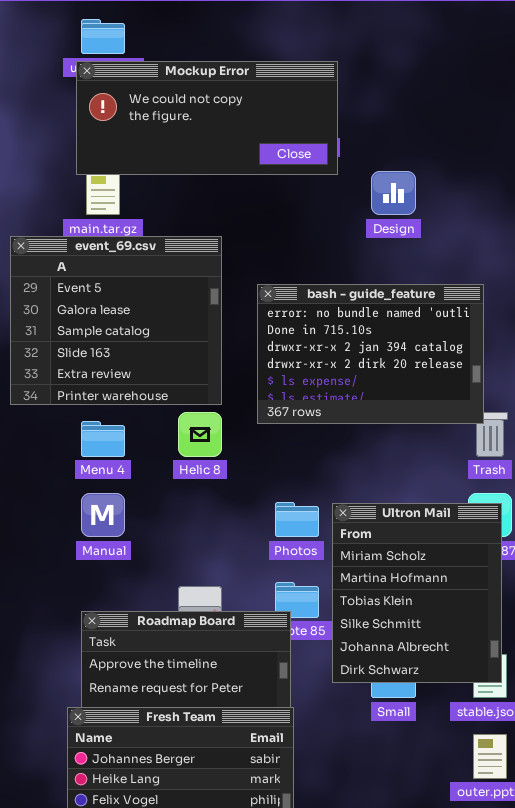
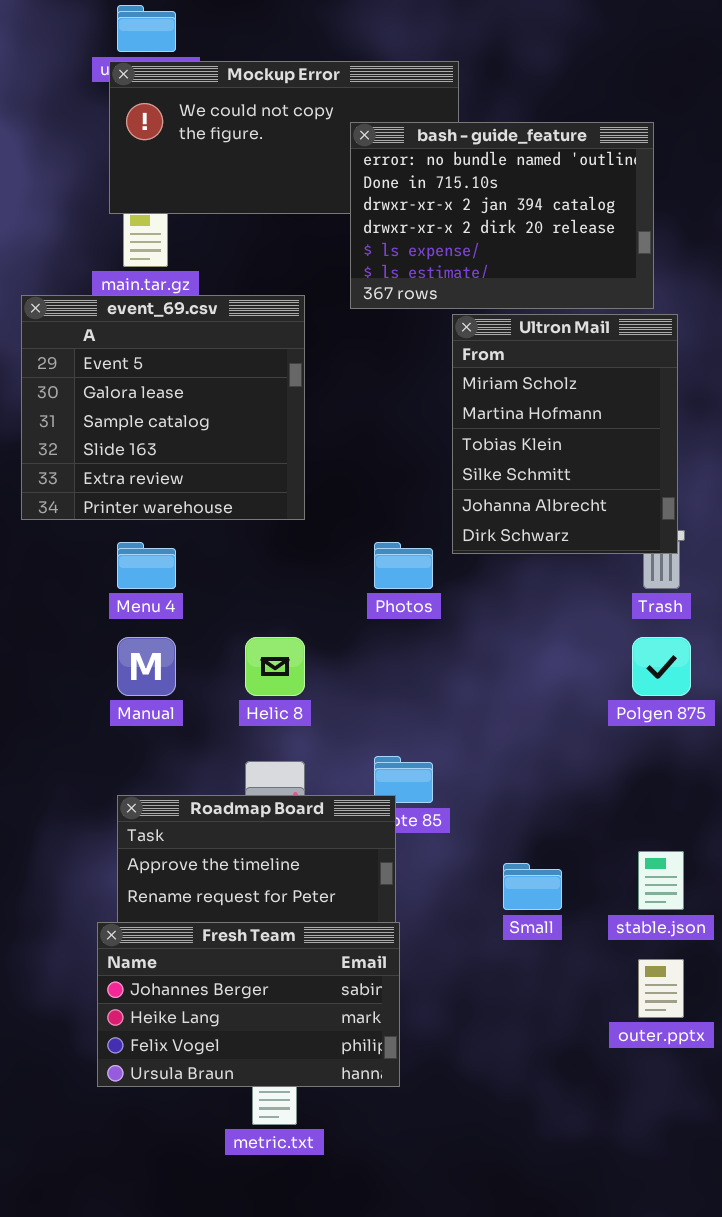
bash - guide_feature: [257,284,484,424] -> [350,122,654,309], moved
Helic 8: [178,412,222,457] -> [245,637,305,696], moved
Photos: [275,502,319,537] -> [374,542,433,589], moved
Ultron Mail: [332,503,502,683] -> [452,314,678,554], moved

